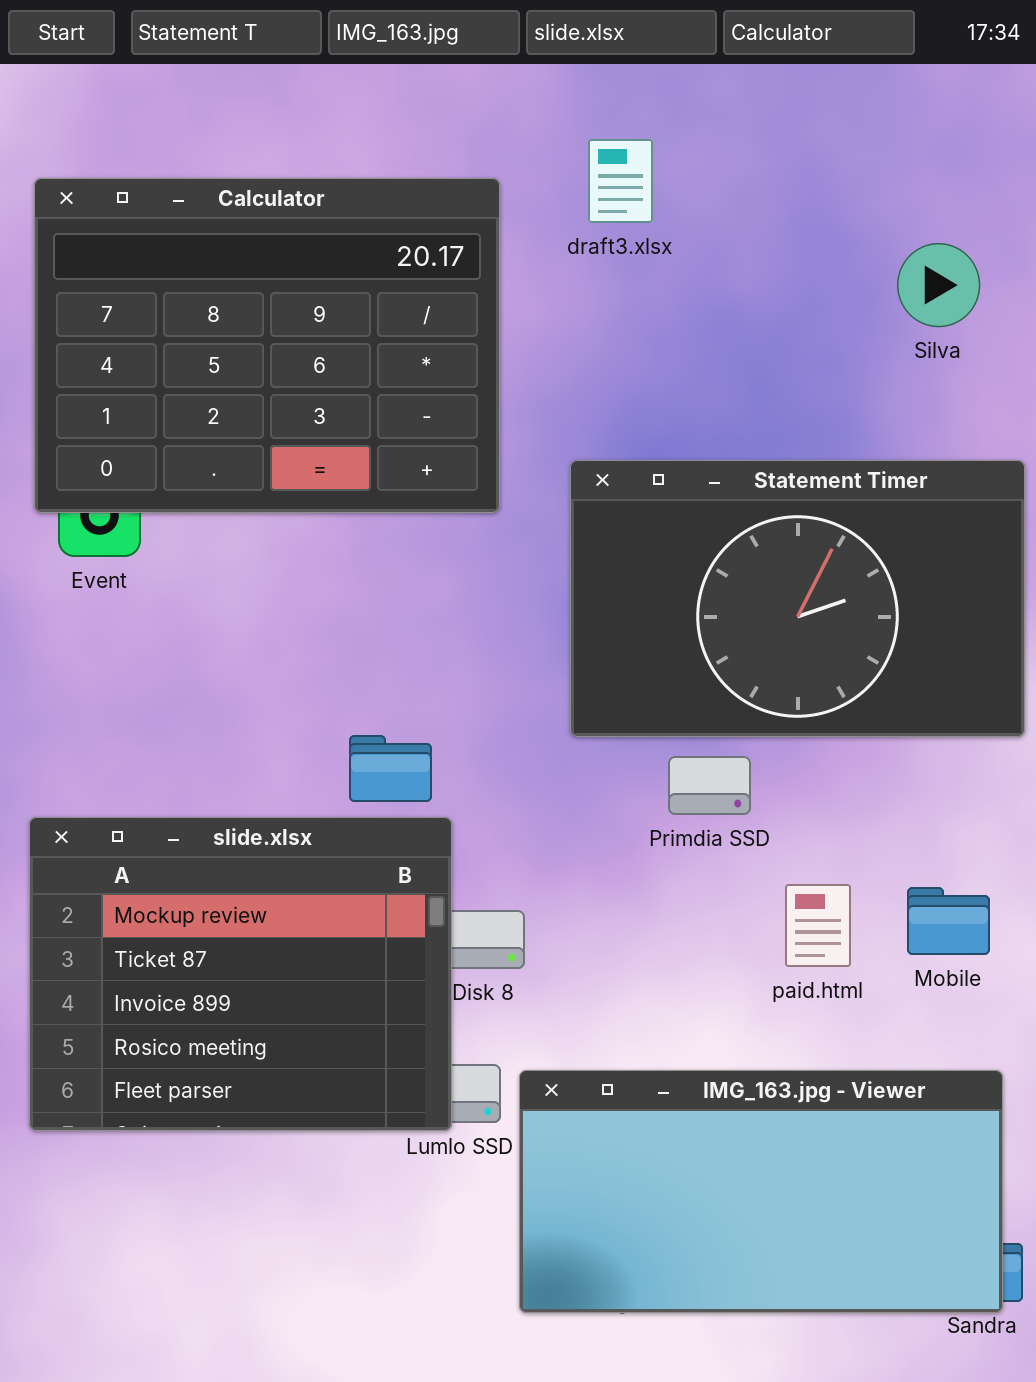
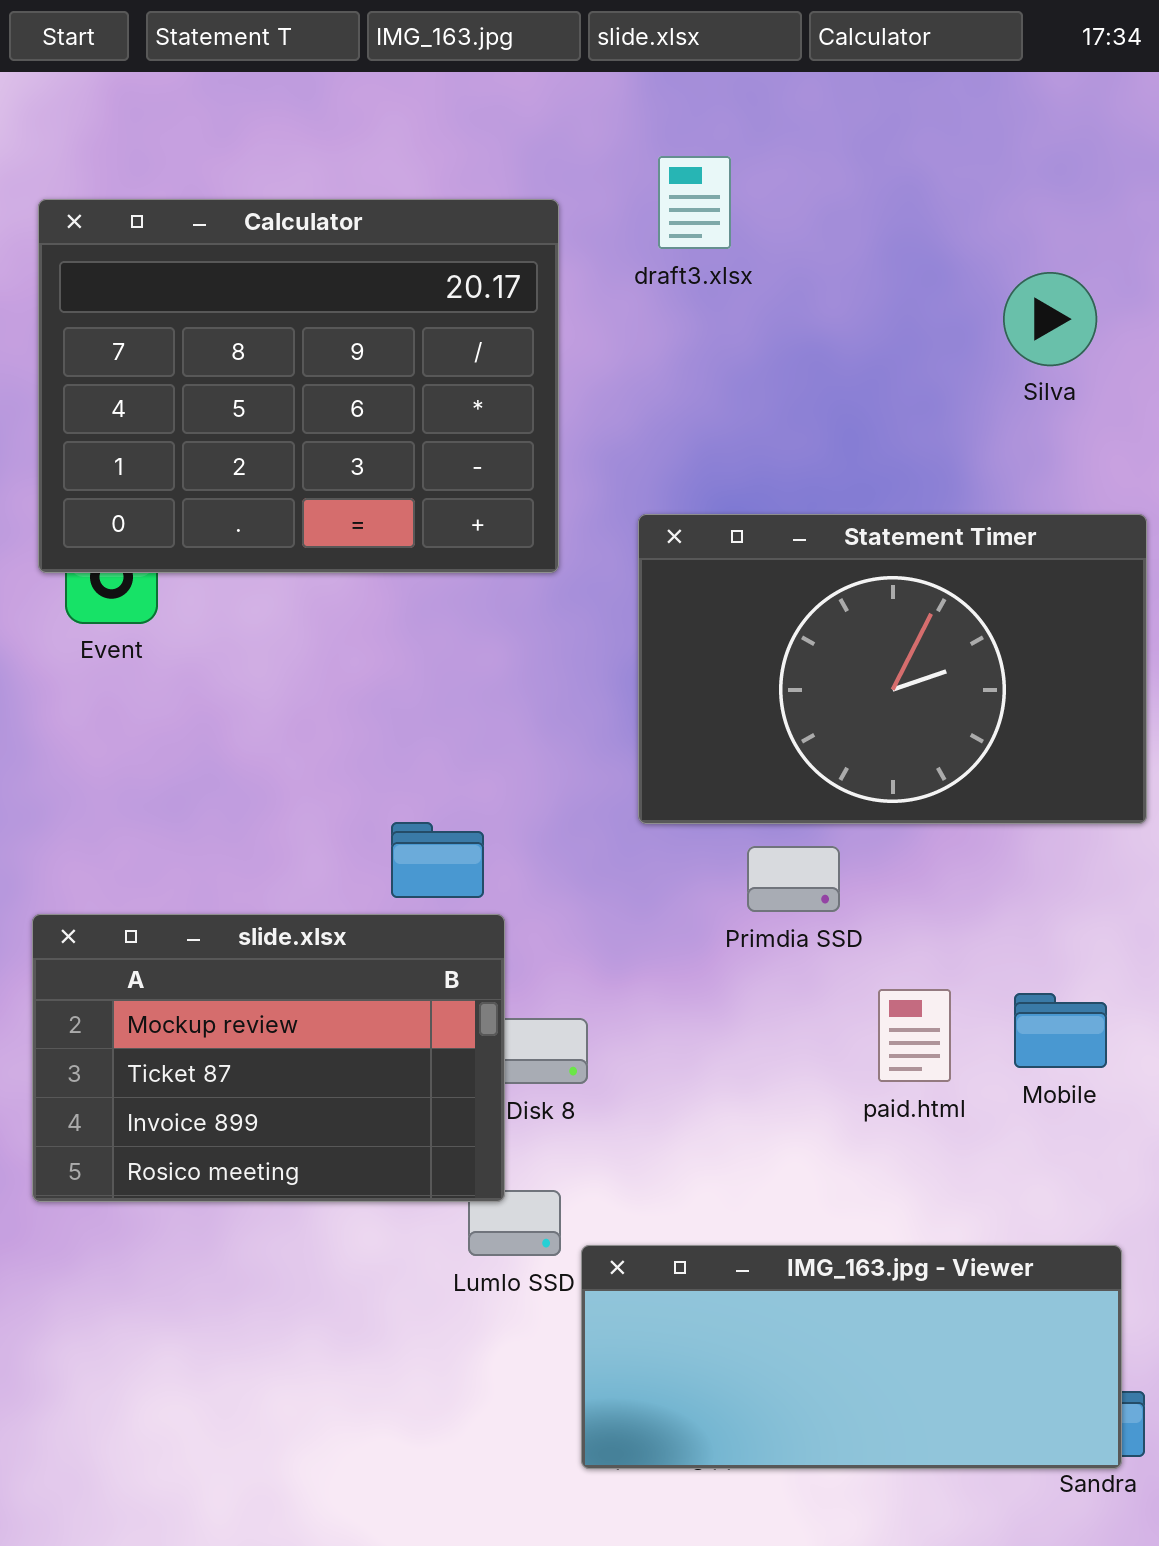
slide.xlsx: [29,817,452,1131] -> [32,914,505,1202], resized
IMG_163.jpg - Viewer: [519,1070,1003,1313] -> [581,1245,1122,1469], resized

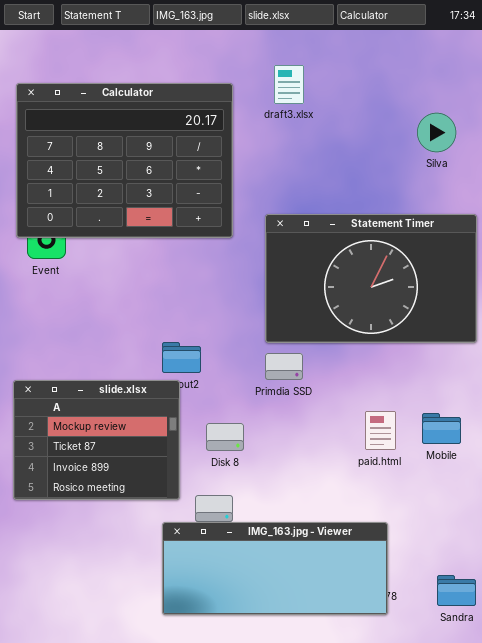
Primdia SSD: [747,846,840,912] -> [265,353,303,380], moved
slide.xlsx: [32,914,505,1202] -> [13,380,180,500], resized
IMG_163.jpg - Viewer: [581,1245,1122,1469] -> [162,522,388,615], moved

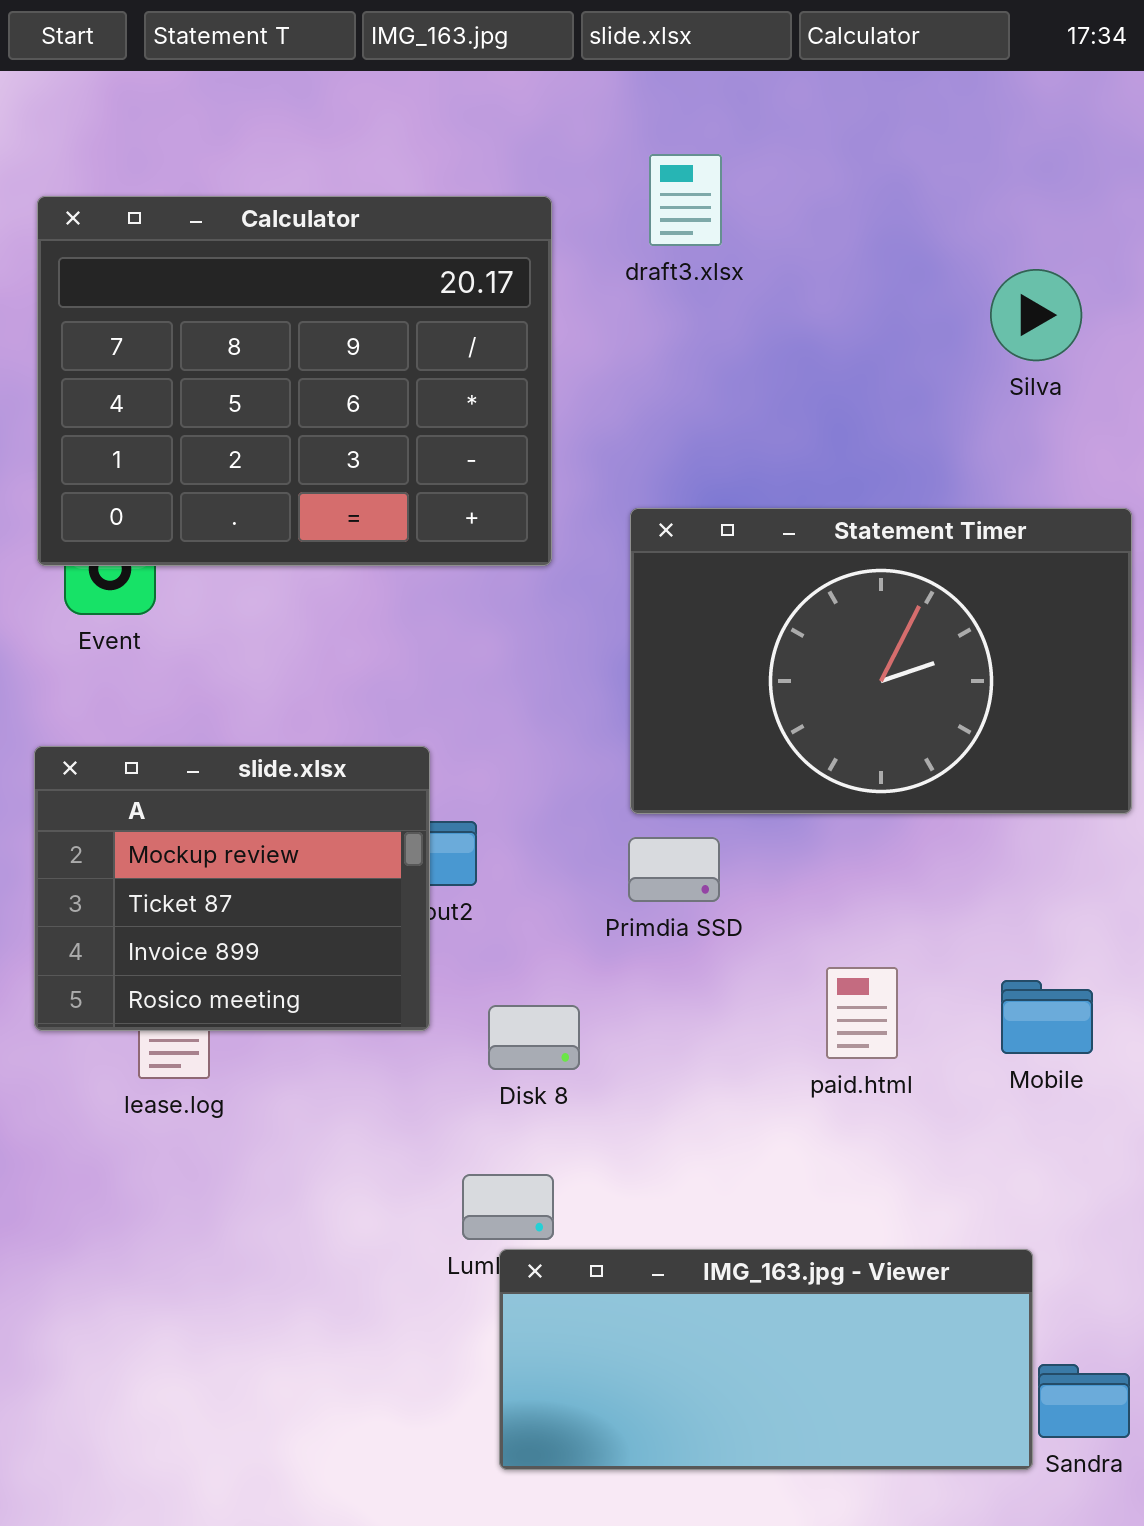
slide.xlsx: [13,380,180,500] -> [34,746,430,1031], moved
paid.html: [365,411,396,450] -> [826,967,898,1059], moved
IMG_163.jpg - Viewer: [162,522,388,615] -> [499,1249,1033,1470], moved

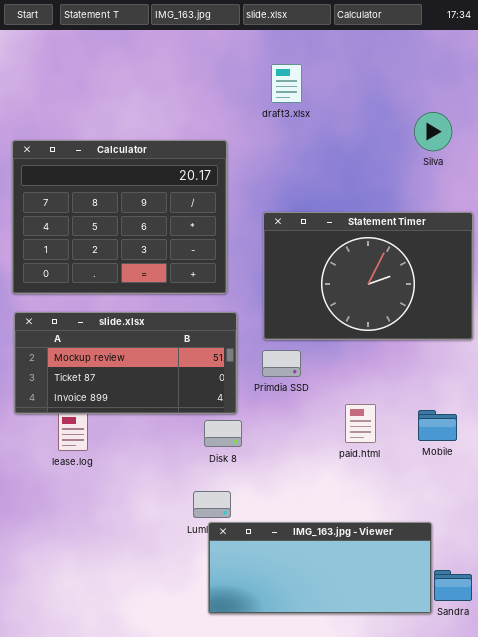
Calculator: [37,196,552,566] -> [12,140,227,294], moved
slide.xlsx: [34,746,430,1031] -> [14,312,237,414], resized

